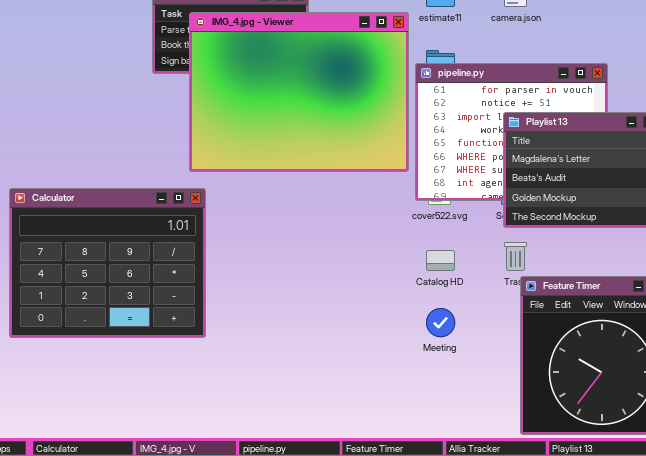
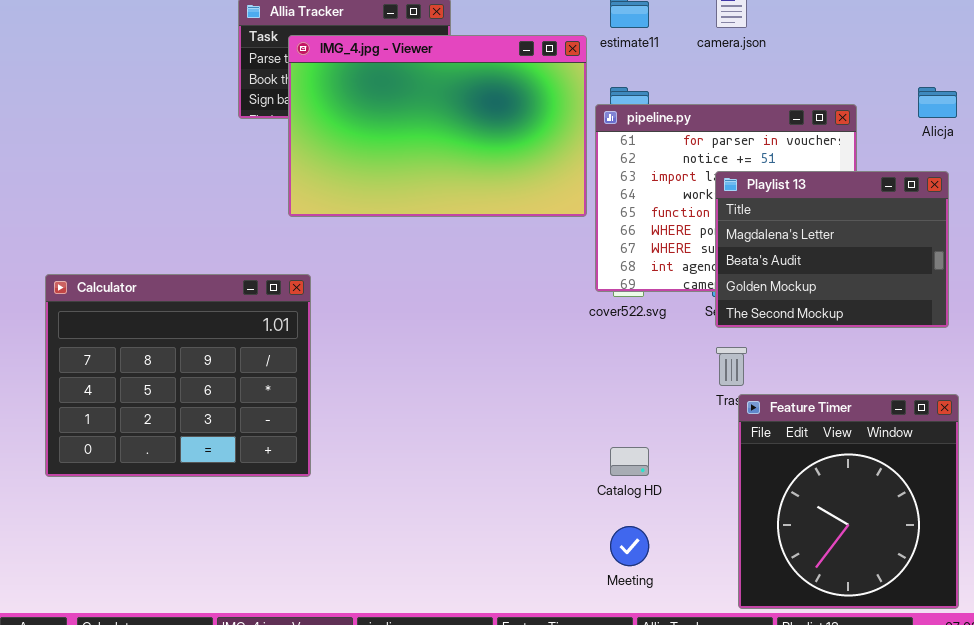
IMG_4.jpg - Viewer: [189,12,409,172] -> [288,35,587,217], resized
Catalog HD: [426,250,455,271] -> [610,447,649,476], moved
Meeting: [426,308,455,337] -> [610,526,649,566], moved

